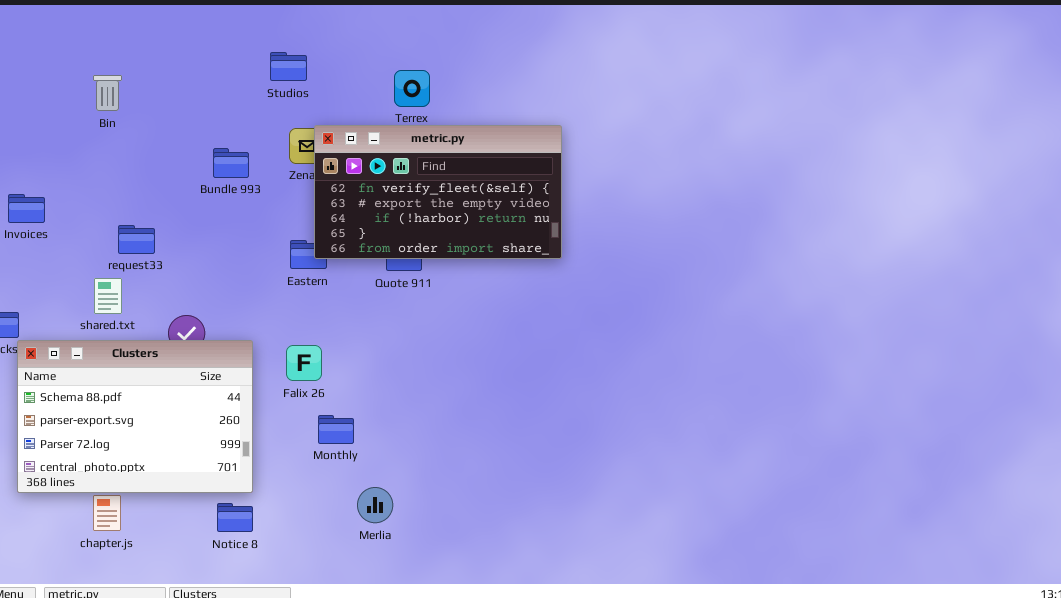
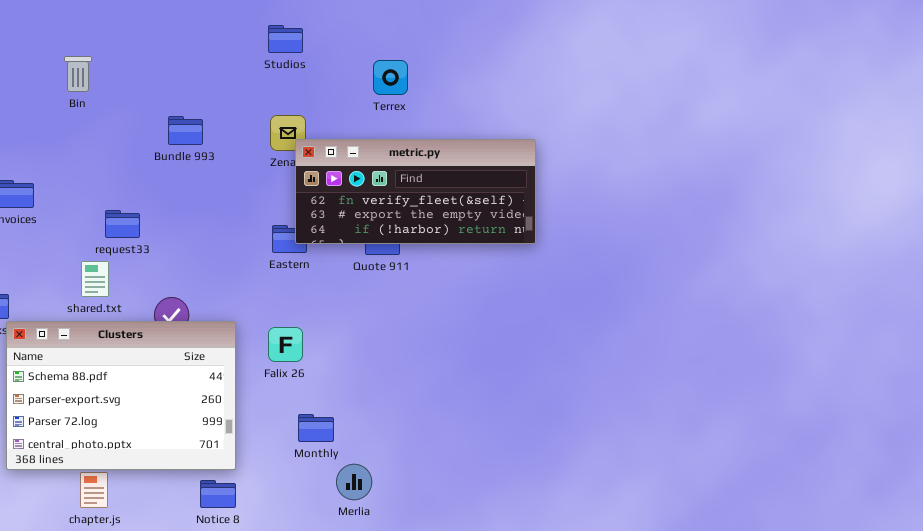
Studios: [270,52,307,81] -> [268,25,303,53], moved
Bin: [93,75,122,111] -> [64,56,92,92], moved
metric.py: [314,125,562,259] -> [295,139,536,244], resized
Bundle 993: [213,148,249,178] -> [168,116,203,145], moved
Monthly: [318,415,354,444] -> [298,414,334,442], moved

